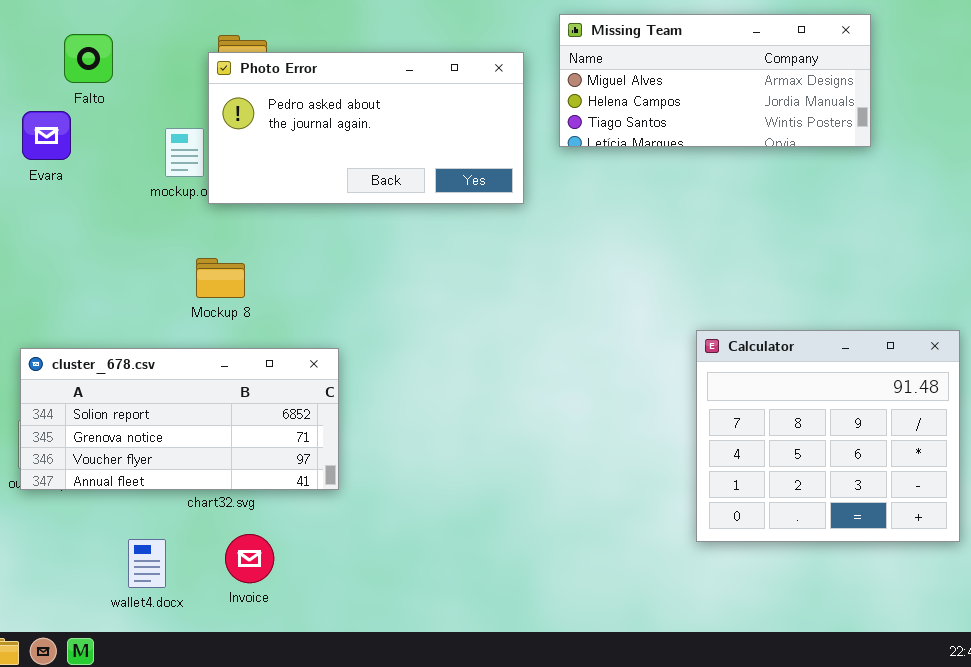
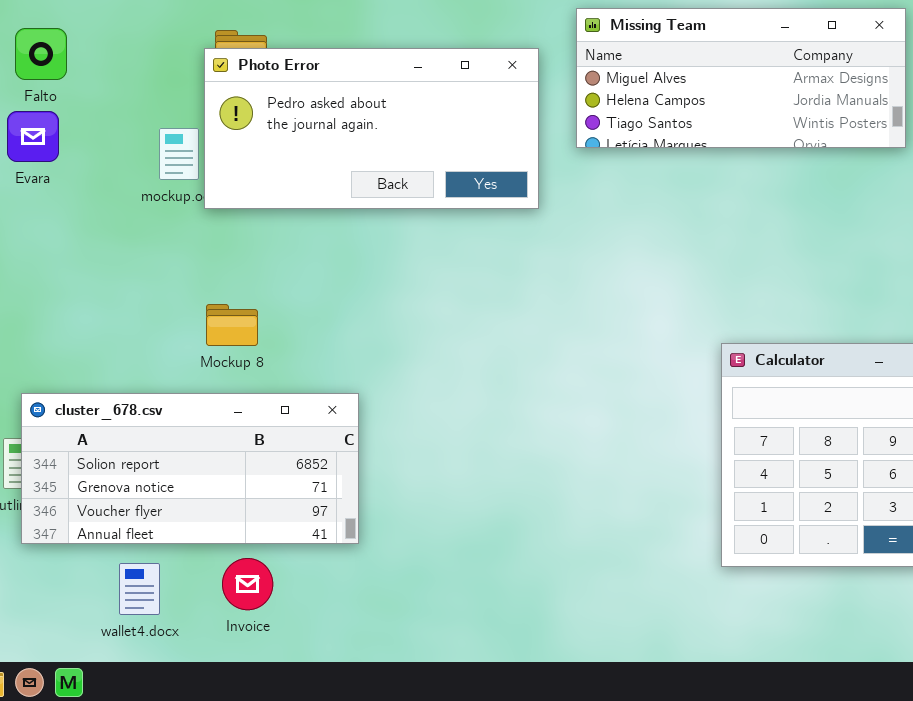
Falto: [64,34,113,83] -> [15,28,67,80], moved
Mockup 8: [196,258,245,298] -> [206,304,258,346], moved
cluster_678.csv: [20,348,339,490] -> [21,393,359,544], moved

